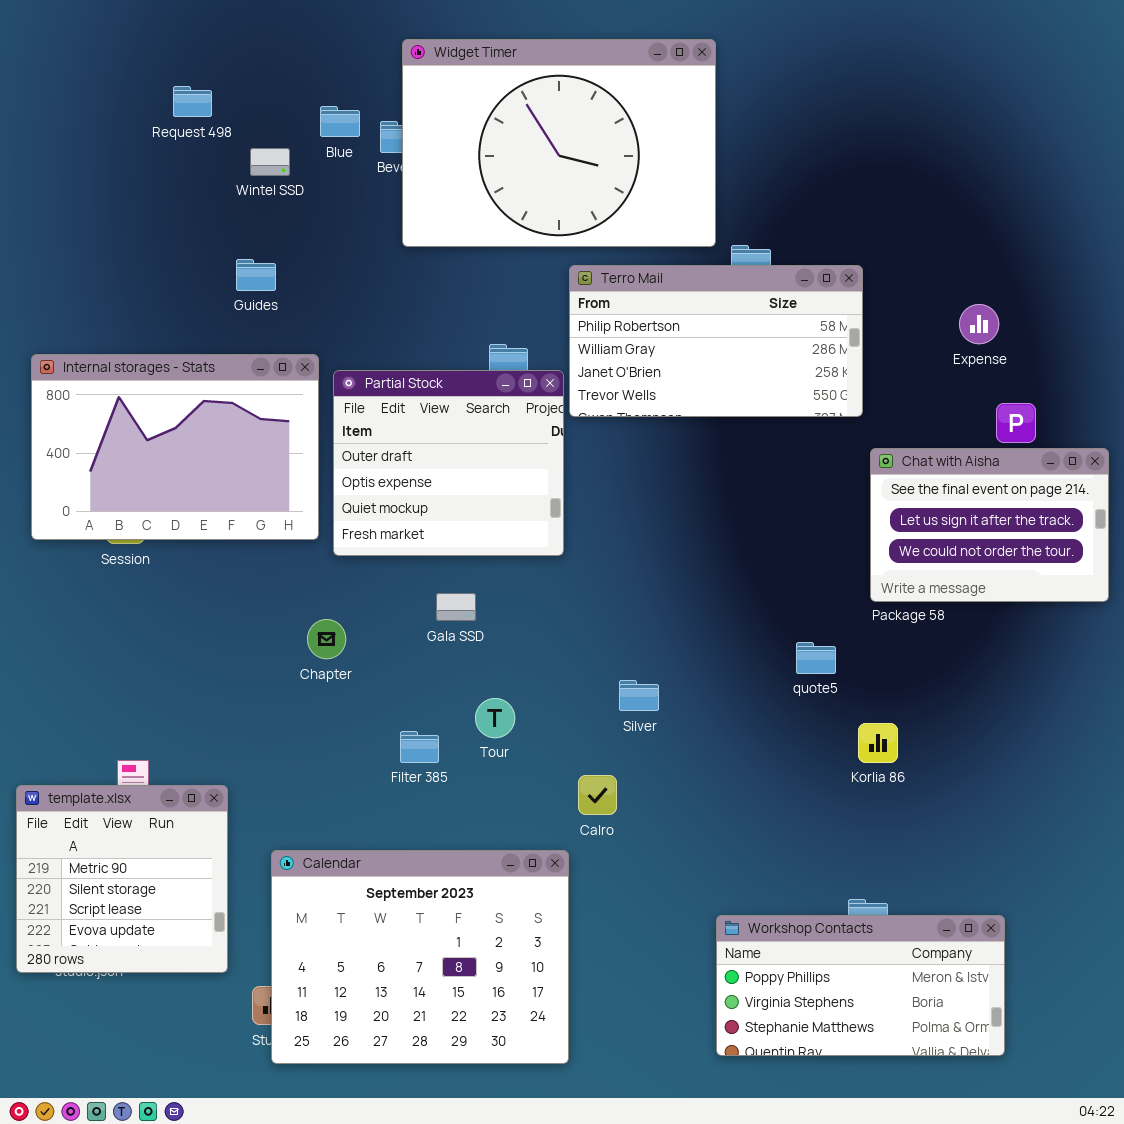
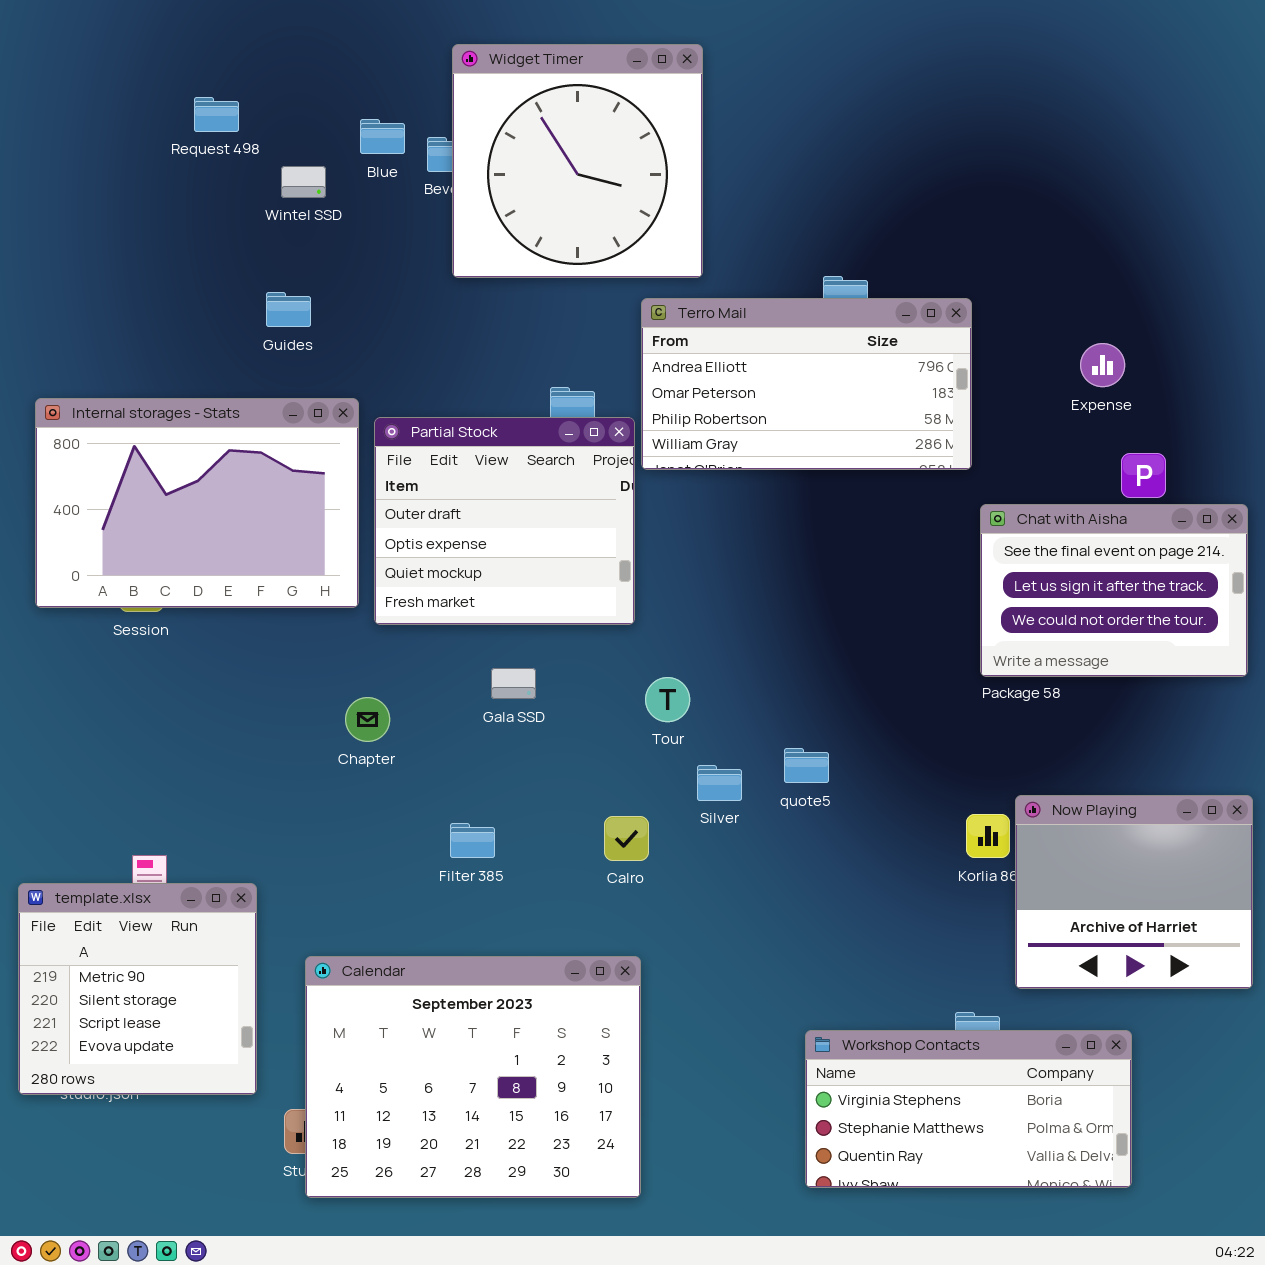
Widget Timer: [402,39,716,247] -> [452,44,703,278], resized
Terro Mail: [569,265,863,417] -> [641,298,972,470], scrolled up 2 rows
quote5: [796,642,836,674] -> [784,748,829,783], moved
Tour: [475,698,515,738] -> [645,677,690,722], moved
Now Playing: none -> [1015,795,1253,989], opened
Calro: [578,775,617,815] -> [604,816,649,861], moved
Workshop Contacts: [716,915,1005,1056] -> [805,1030,1132,1188], scrolled down 1 row

